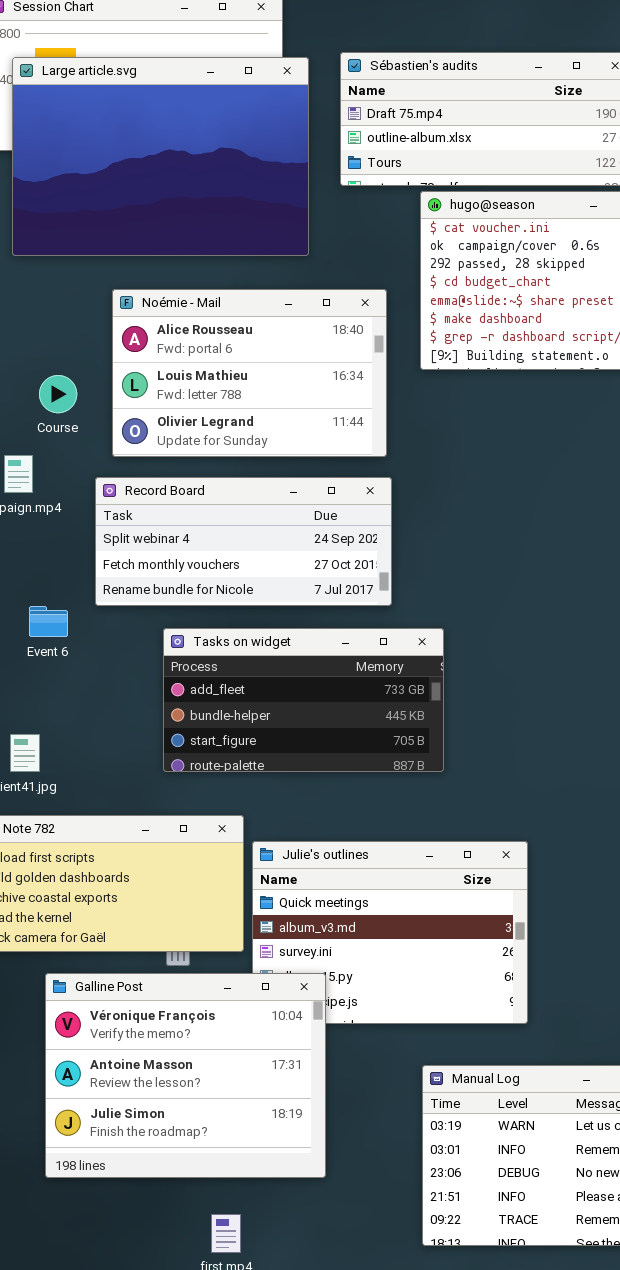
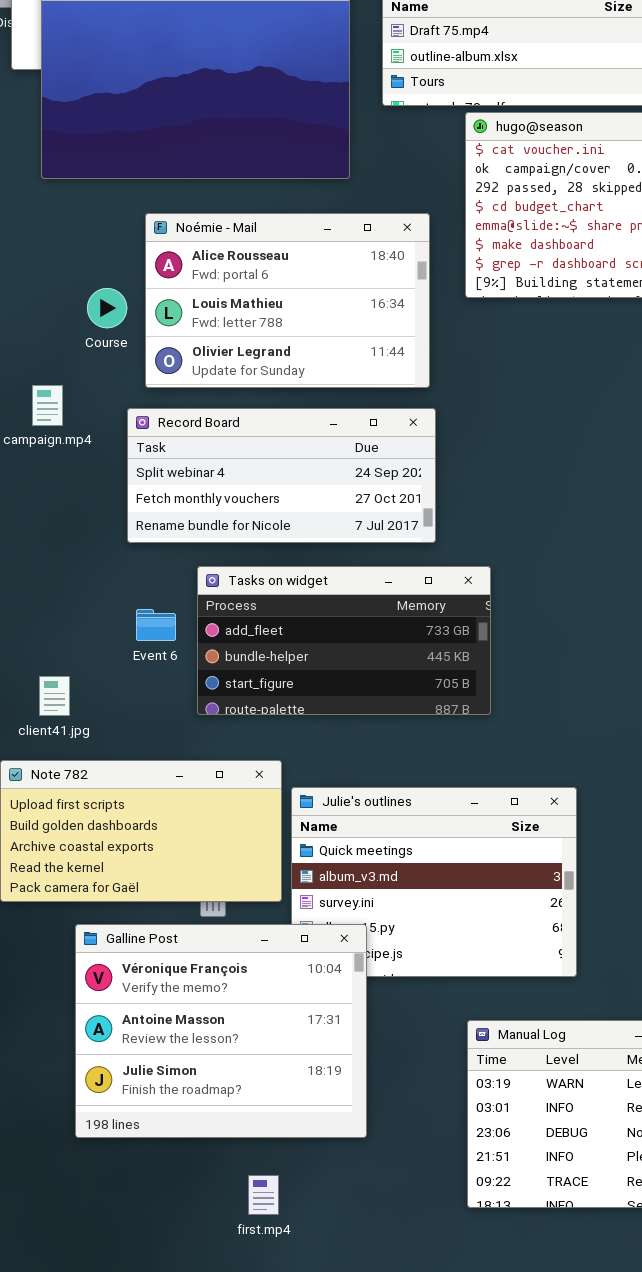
Course: [39,375,77,413] -> [87,288,127,328], moved
Event 6: [29,606,68,637] -> [136,609,176,641], moved

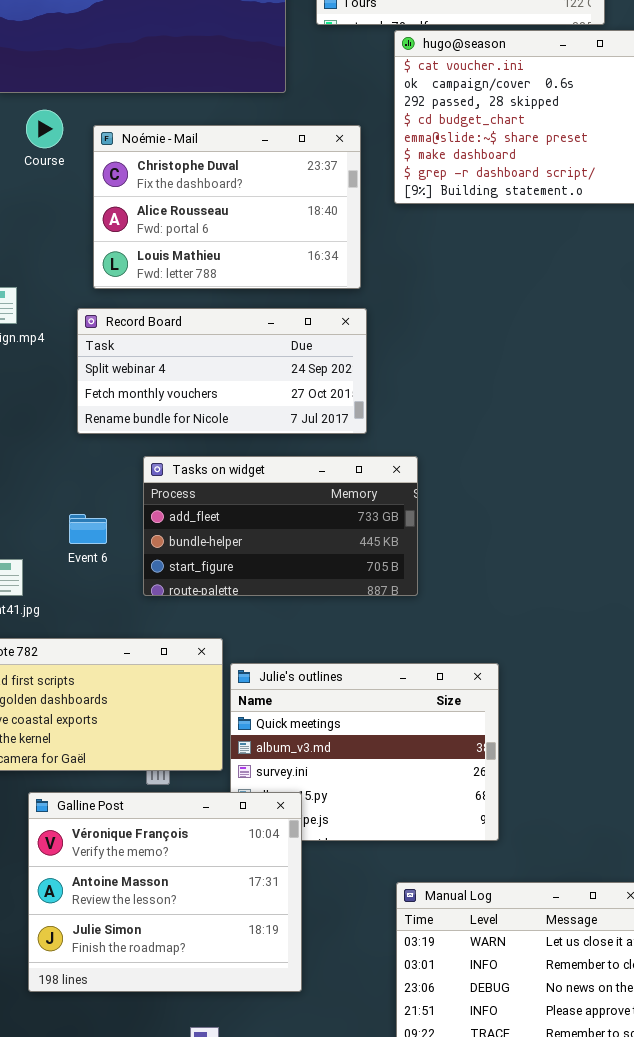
Noémie - Mail: [145,213,430,388] -> [93,125,361,289], scrolled up 1 row
Course: [87,288,127,328] -> [26,110,63,148], moved
Event 6: [136,609,176,641] -> [69,514,107,544], moved

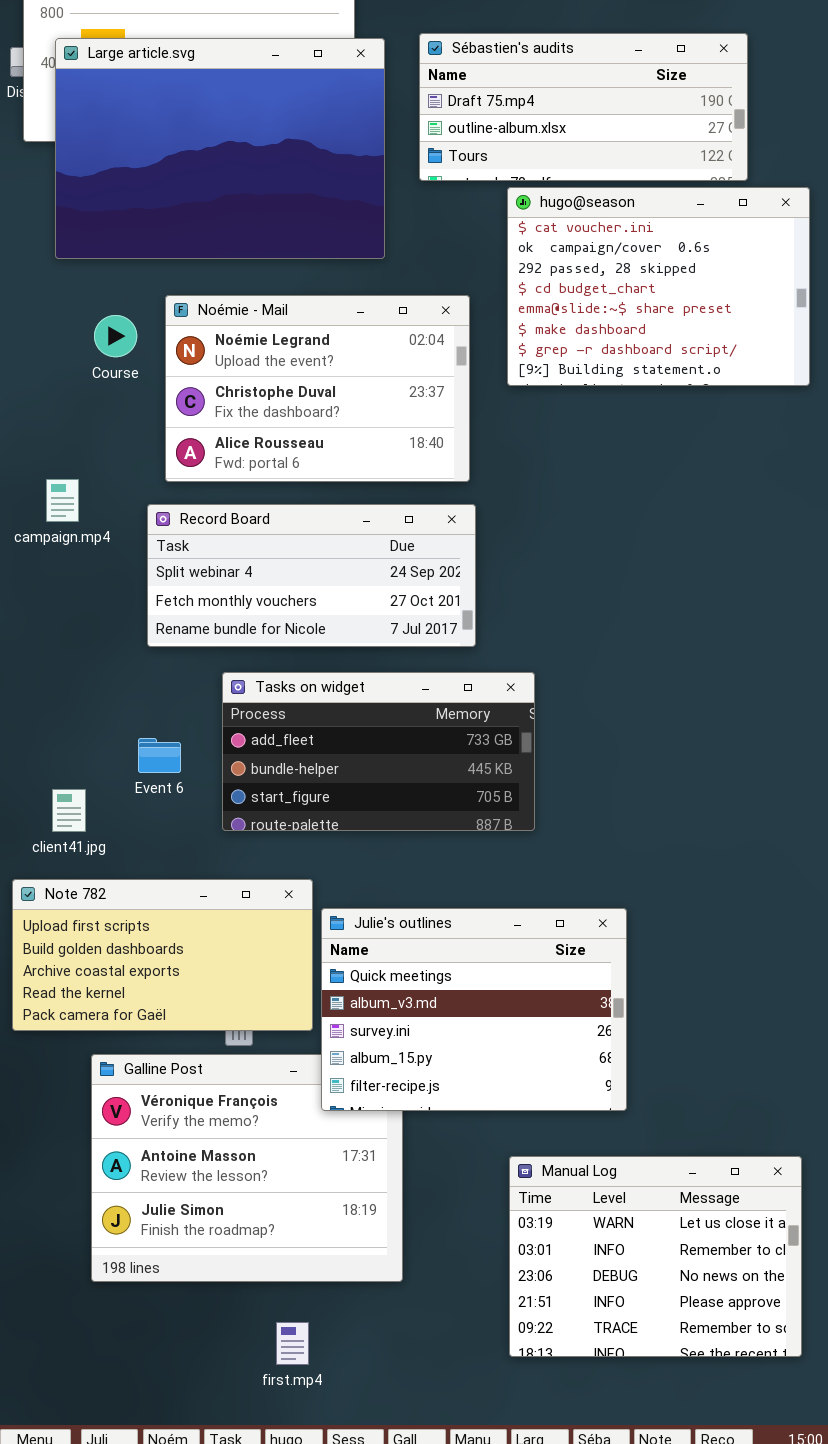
Course: [26,110,63,148] -> [94,315,137,357], moved
Noémie - Mail: [93,125,361,289] -> [165,295,470,482], scrolled up 1 row
Julie's outlines: [230,663,499,841] -> [321,908,627,1111], raised

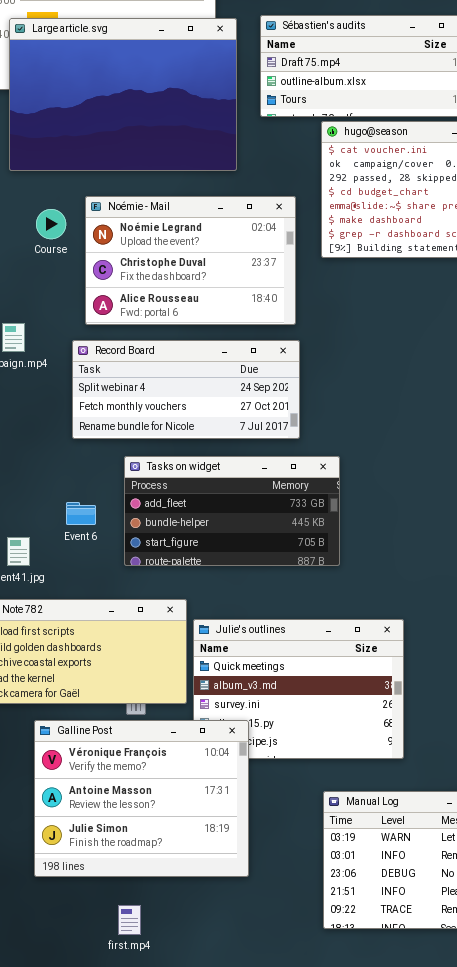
Galline Post: [91,1054,403,1282] -> [34,720,249,877], raised
first.mp4: [276,1322,309,1365] -> [118,905,141,935], moved

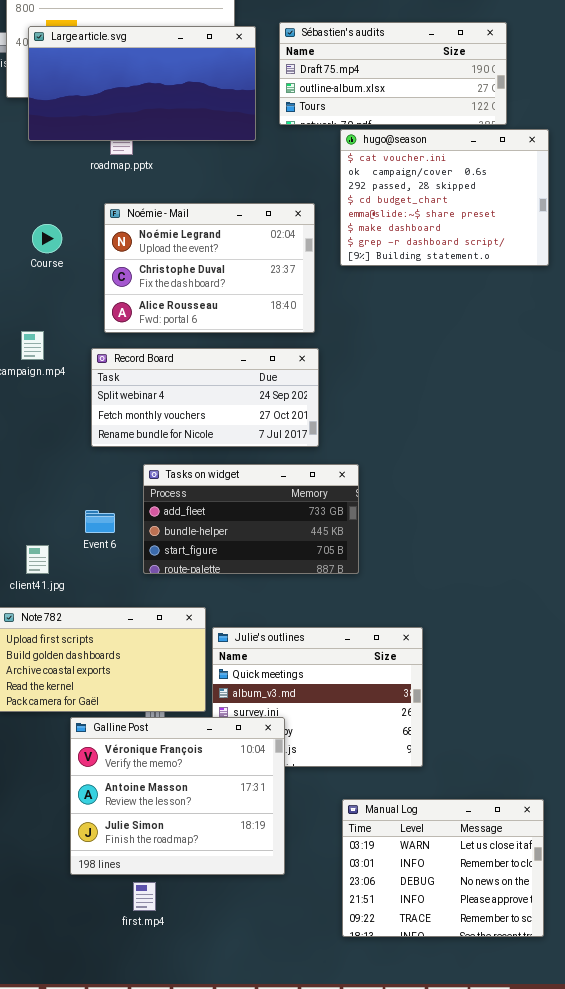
Large article.svg: [9,18,237,171] -> [28,26,256,141], resized
Course: [36,209,66,239] -> [32,224,62,253], moved
Galline Post: [34,720,249,877] -> [70,717,285,875], moved
first.mp4: [118,905,141,935] -> [133,882,156,911], moved

